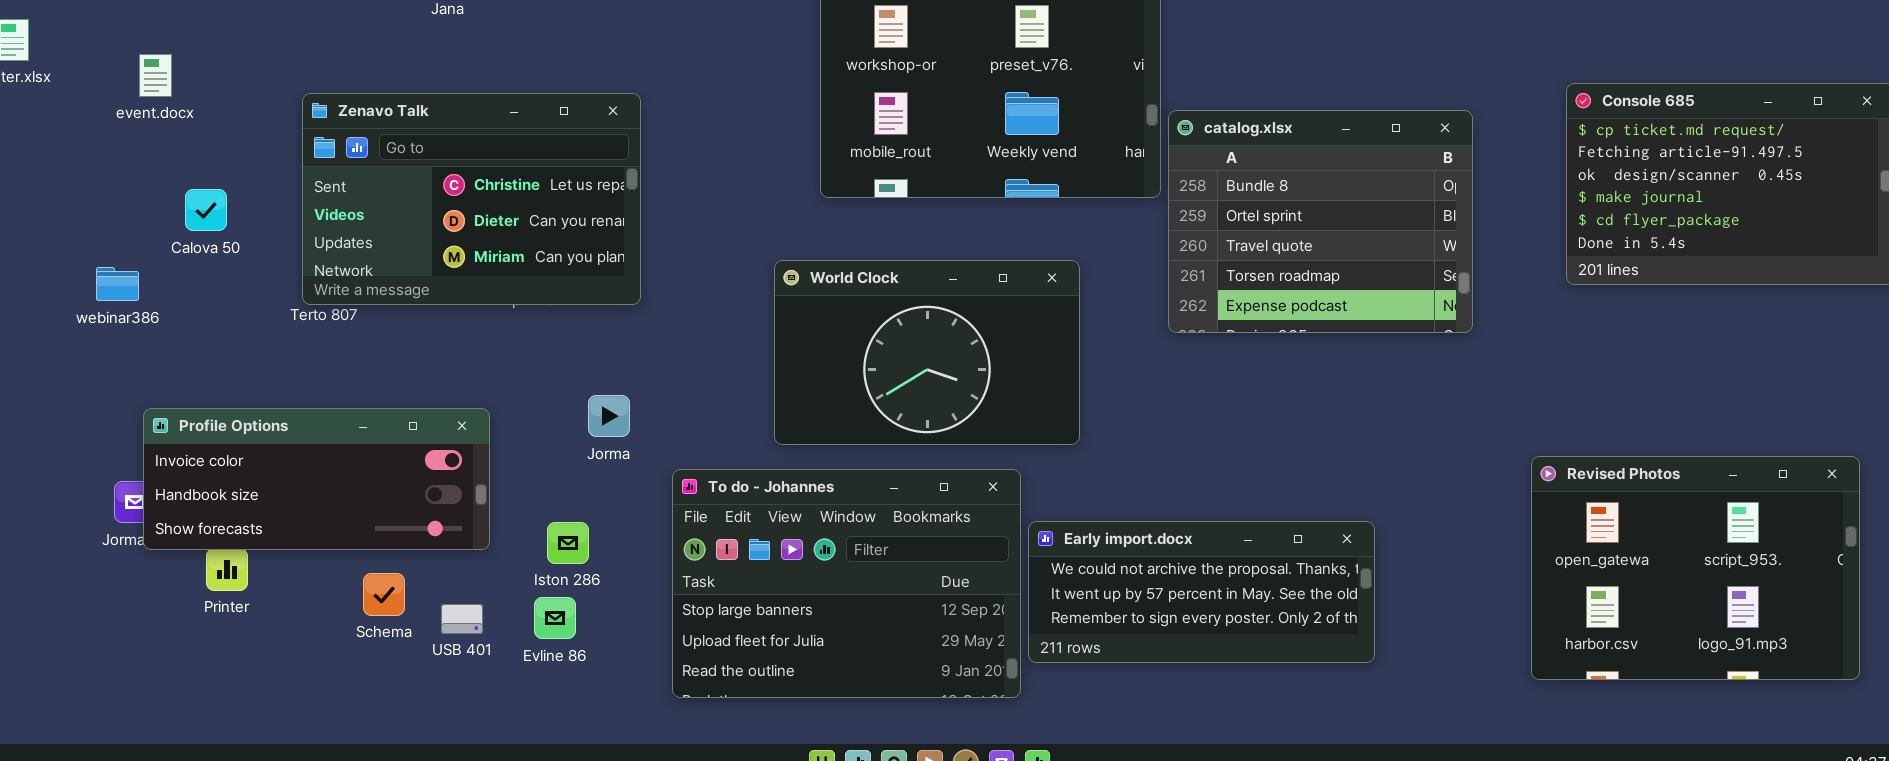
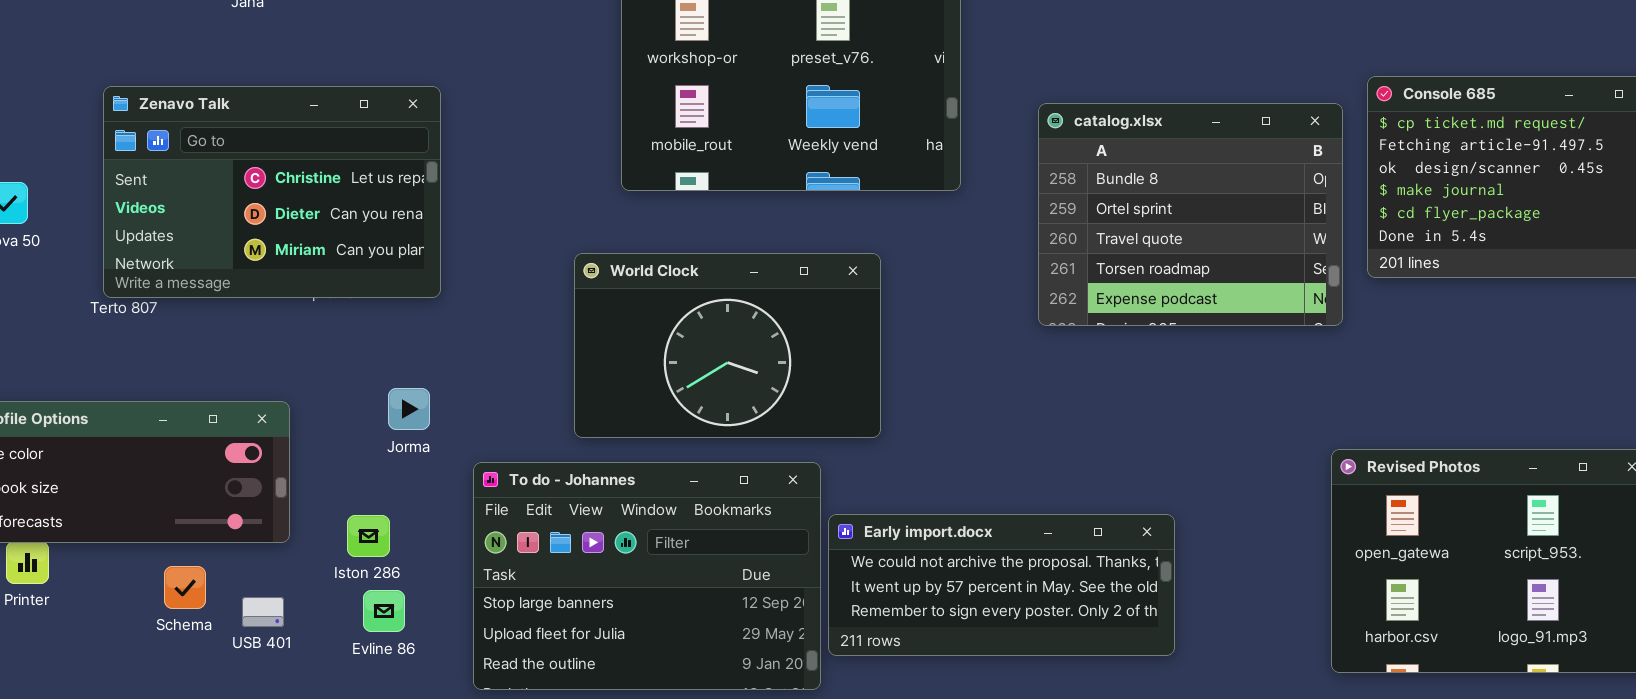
catalog.xlsx: [1168,110,1473,333] -> [1038,103,1343,326], moved
Evline 86: [534,597,576,639] -> [363,590,405,632], moved

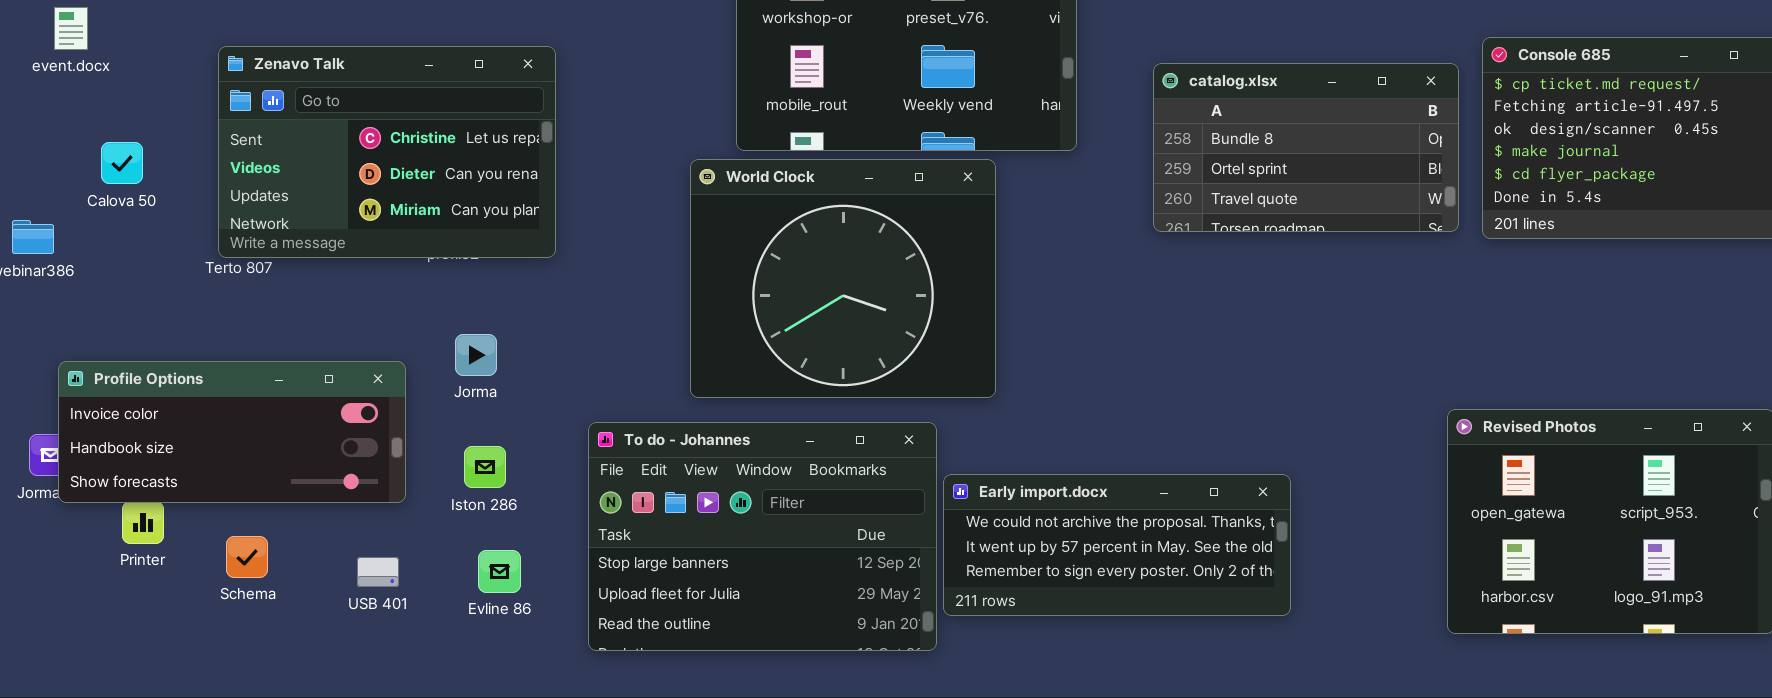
catalog.xlsx: [1038,103,1343,326] -> [1153,63,1459,232], resized
World Clock: [574,253,881,438] -> [690,159,996,398], resized
Jorma: [388,388,430,430] -> [455,334,497,376], moved
Iston 286: [347,515,390,557] -> [464,446,506,488], moved
Schema: [164,566,206,609] -> [226,536,268,578], moved

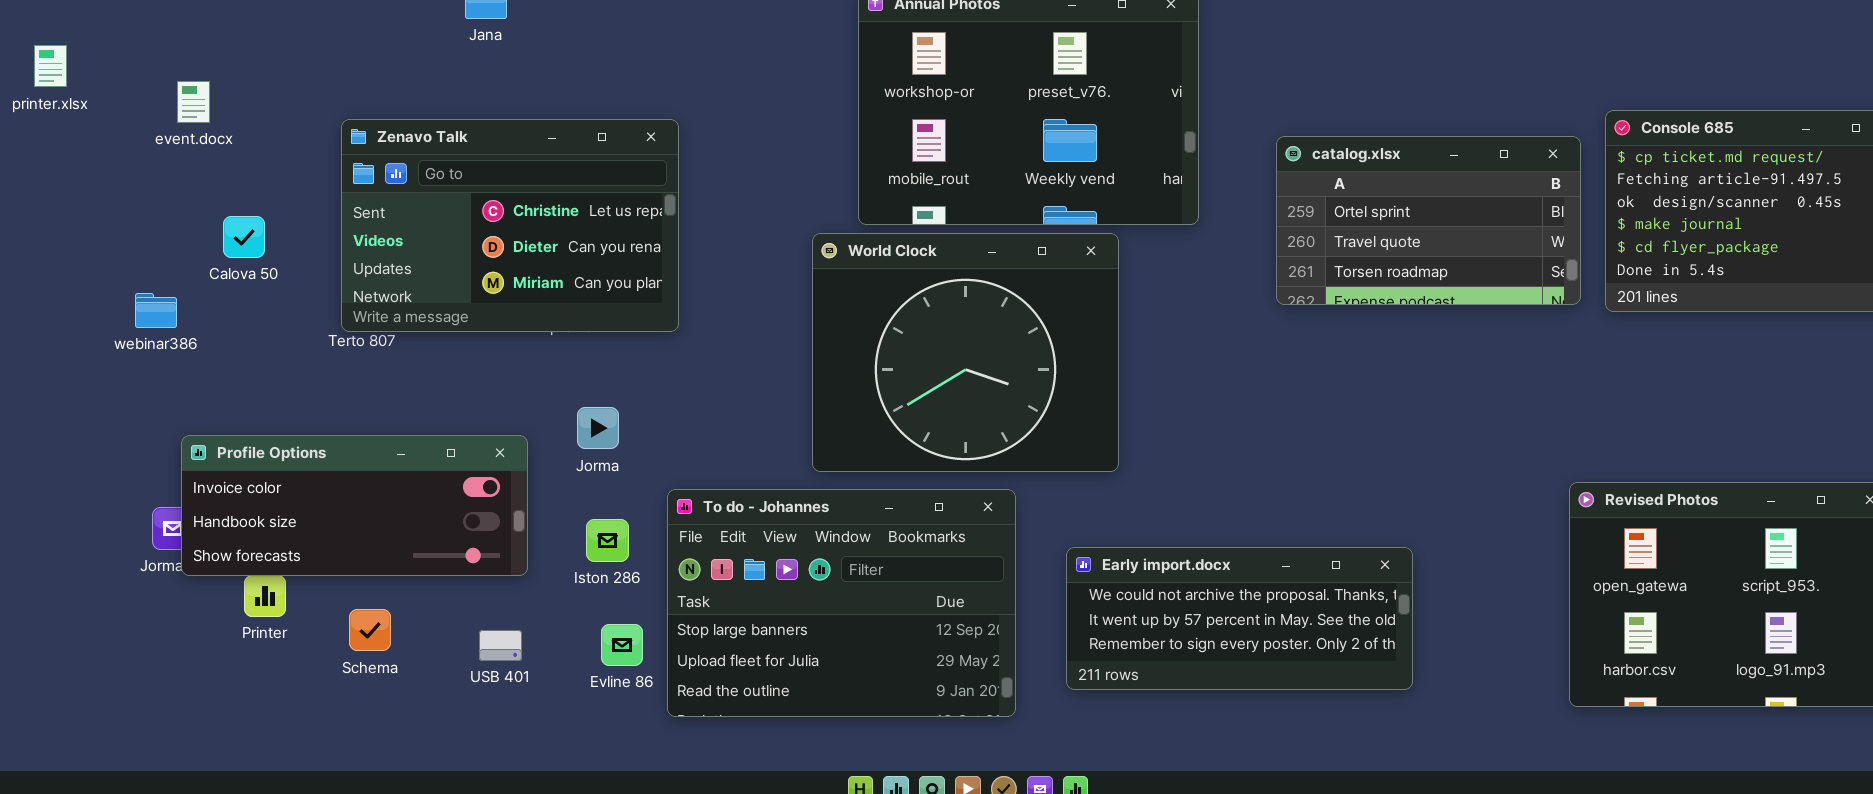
catalog.xlsx: [1153,63,1459,232] -> [1276,136,1581,305], scrolled down 1 row
To do - Johannes: [588,422,937,651] -> [667,489,1016,717], moved

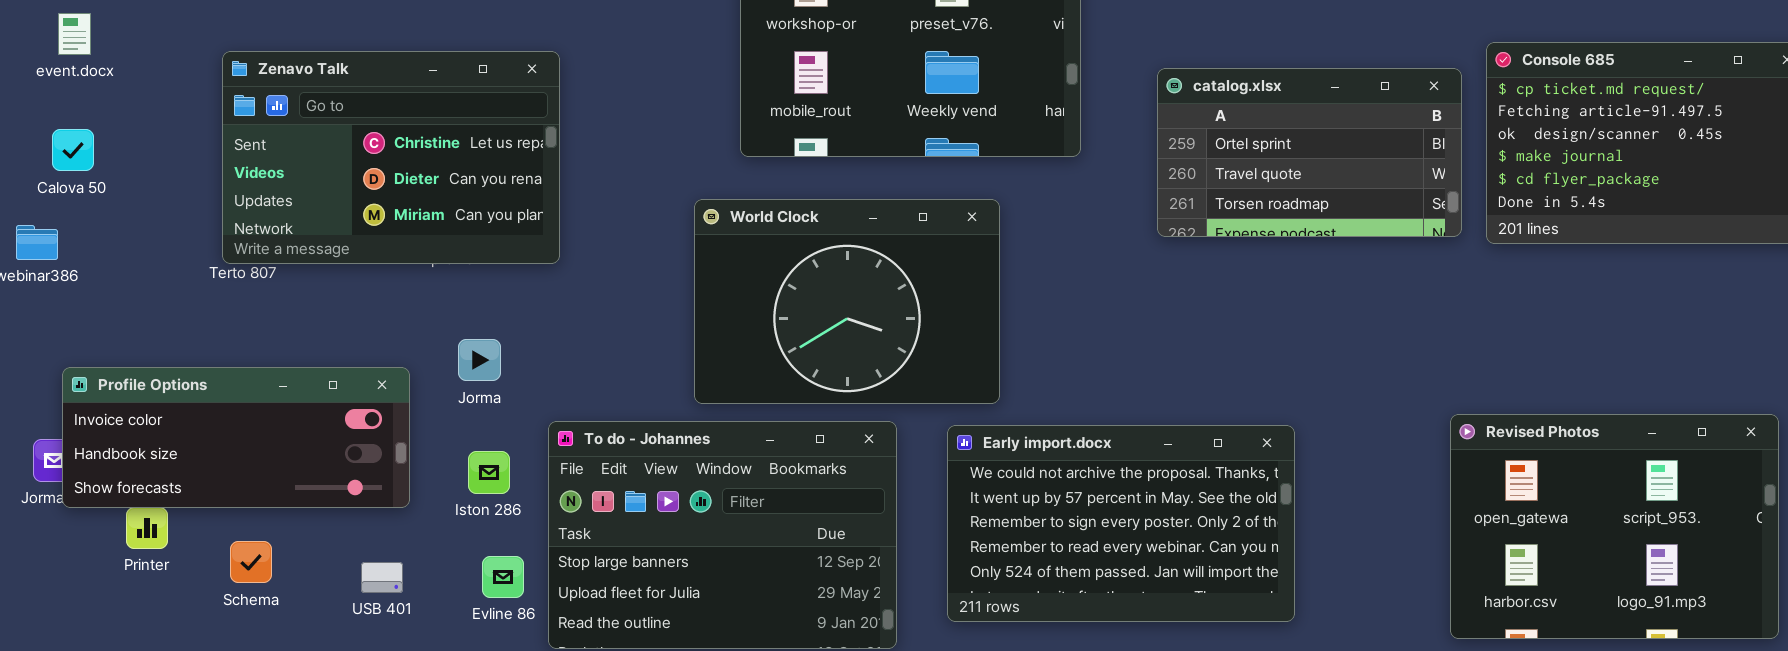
Calova 50: [223,216,265,258] -> [52,129,94,171], moved
World Clock: [812,233,1119,472] -> [694,199,1000,404], resized
Early import.docx: [1066,547,1413,690] -> [947,425,1295,622], resized

